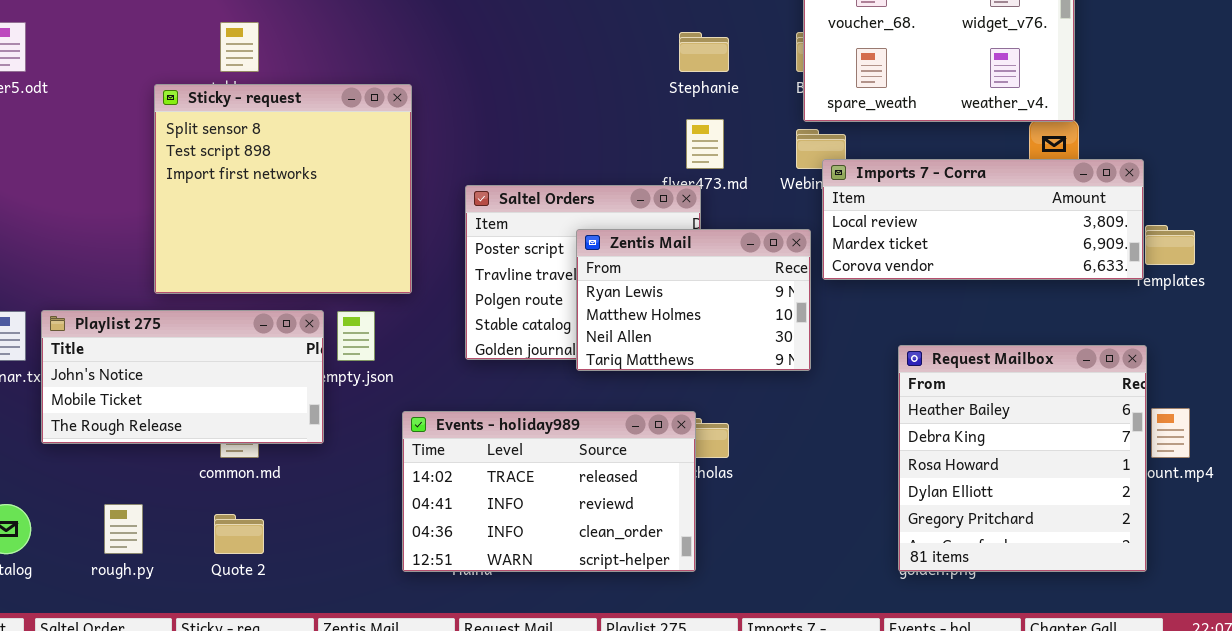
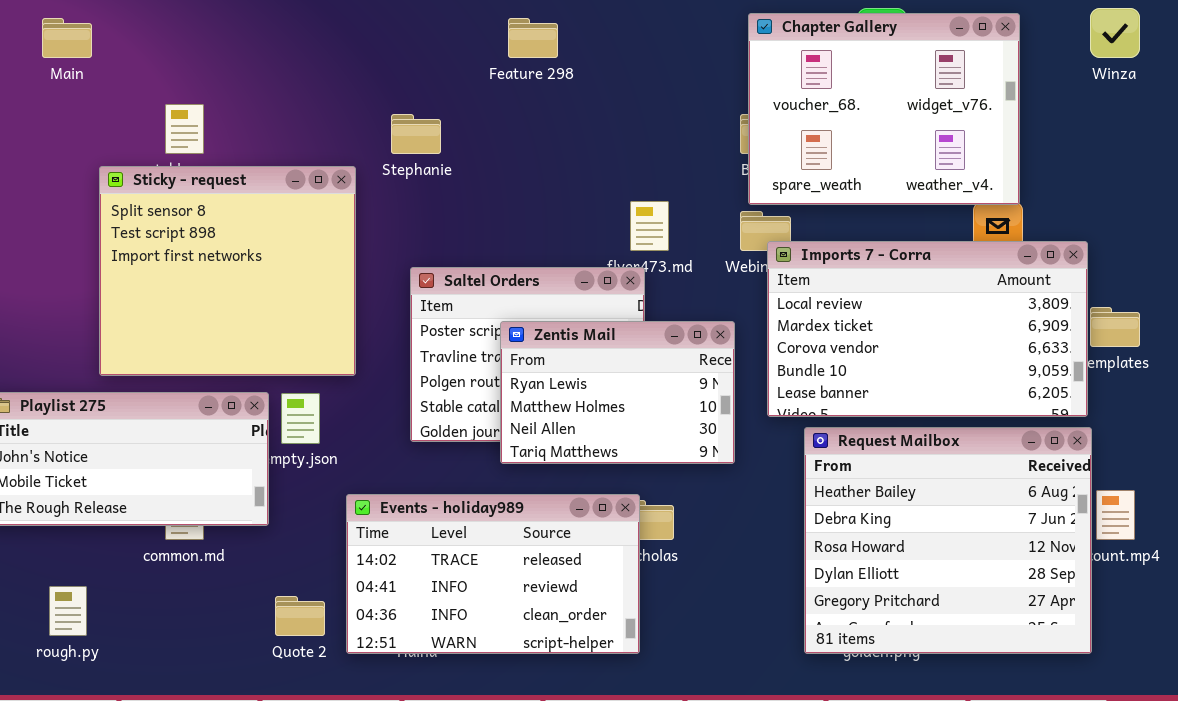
Stephanie: [679,32,729,72] -> [391,114,441,154], moved
Imports 7 - Corra: [822,159,1144,280] -> [767,241,1088,417], resized
Zentis Mail: [576,229,811,371] -> [500,321,735,464], moved
Request Mailbox: [898,345,1147,572] -> [804,427,1092,654], resized
Quote 2: [214,514,264,554] -> [275,596,325,636], moved

